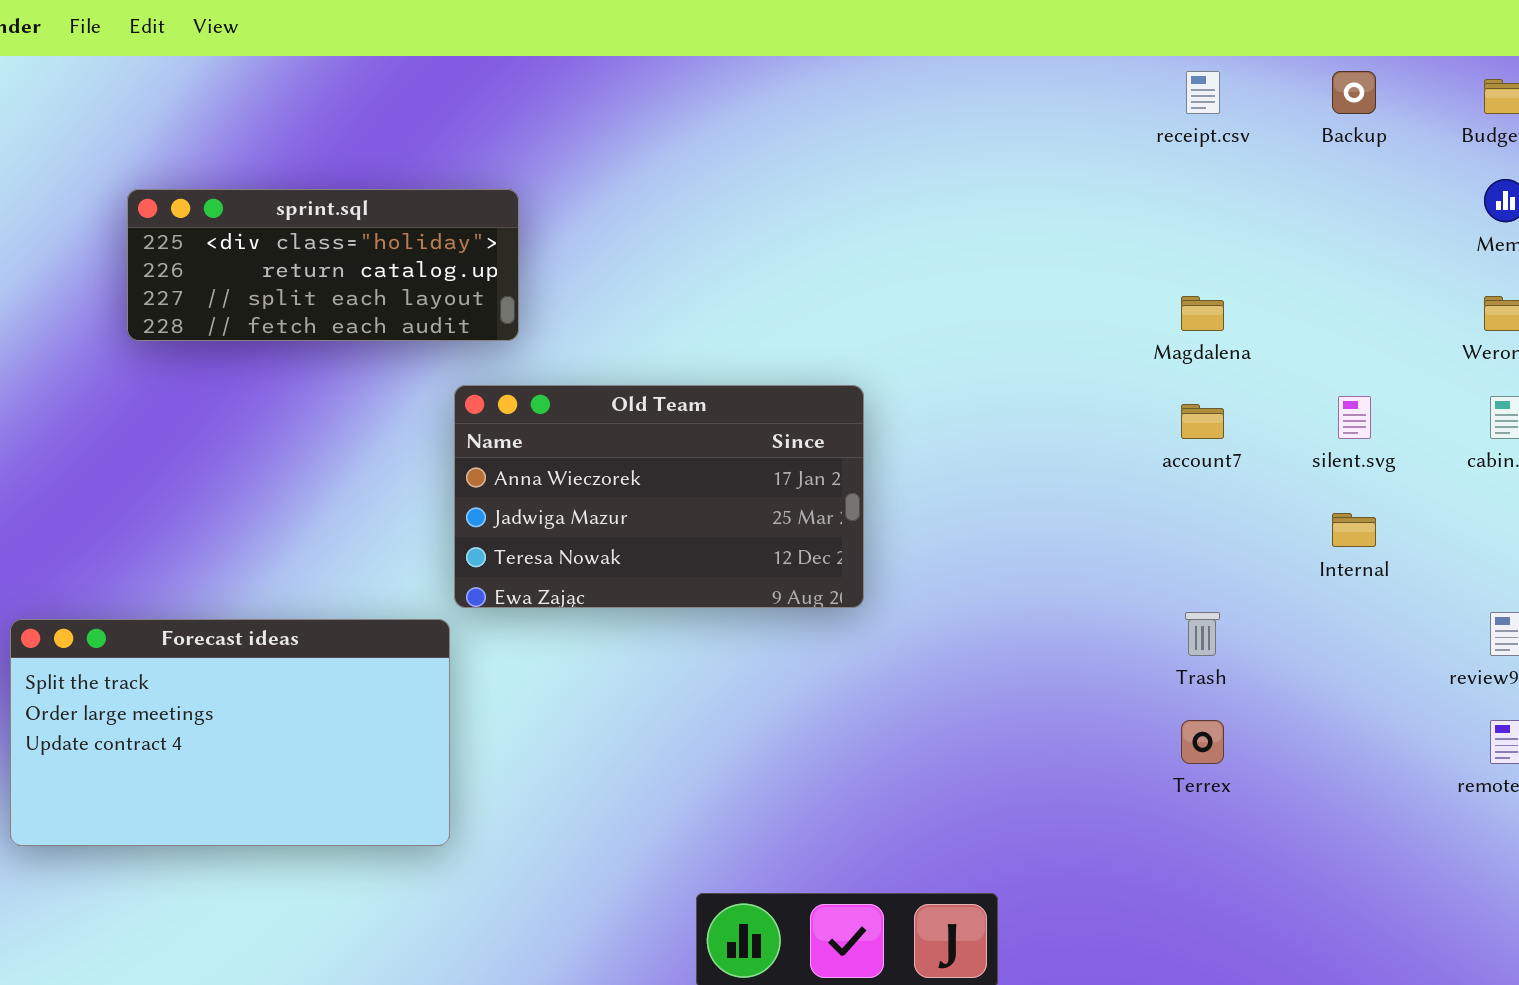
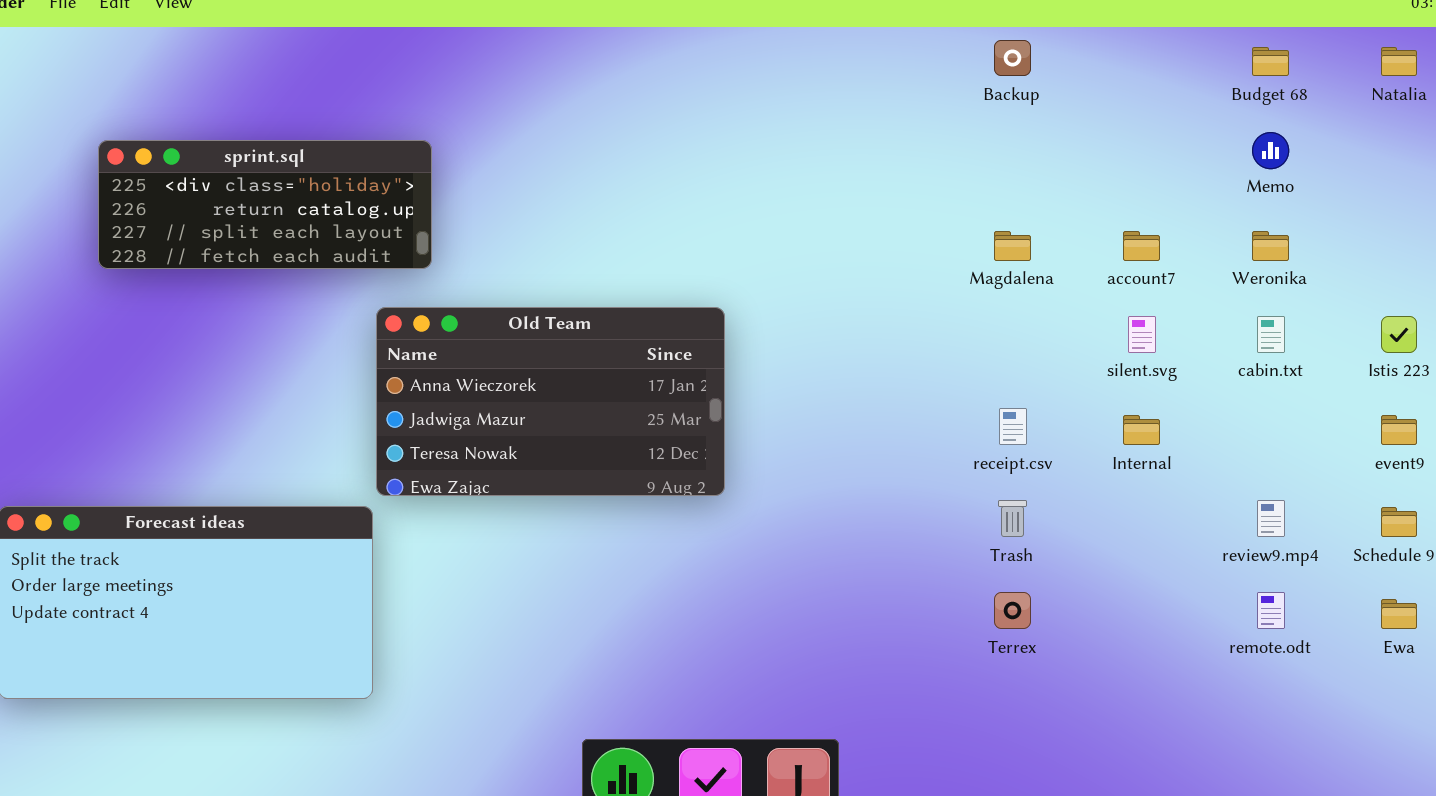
receipt.csv: [1186,71,1220,114] -> [999,408,1027,445], moved
Backup: [1332,71,1376,114] -> [994,40,1031,76], moved
account7: [1181,404,1224,439] -> [1123,231,1160,261], moved

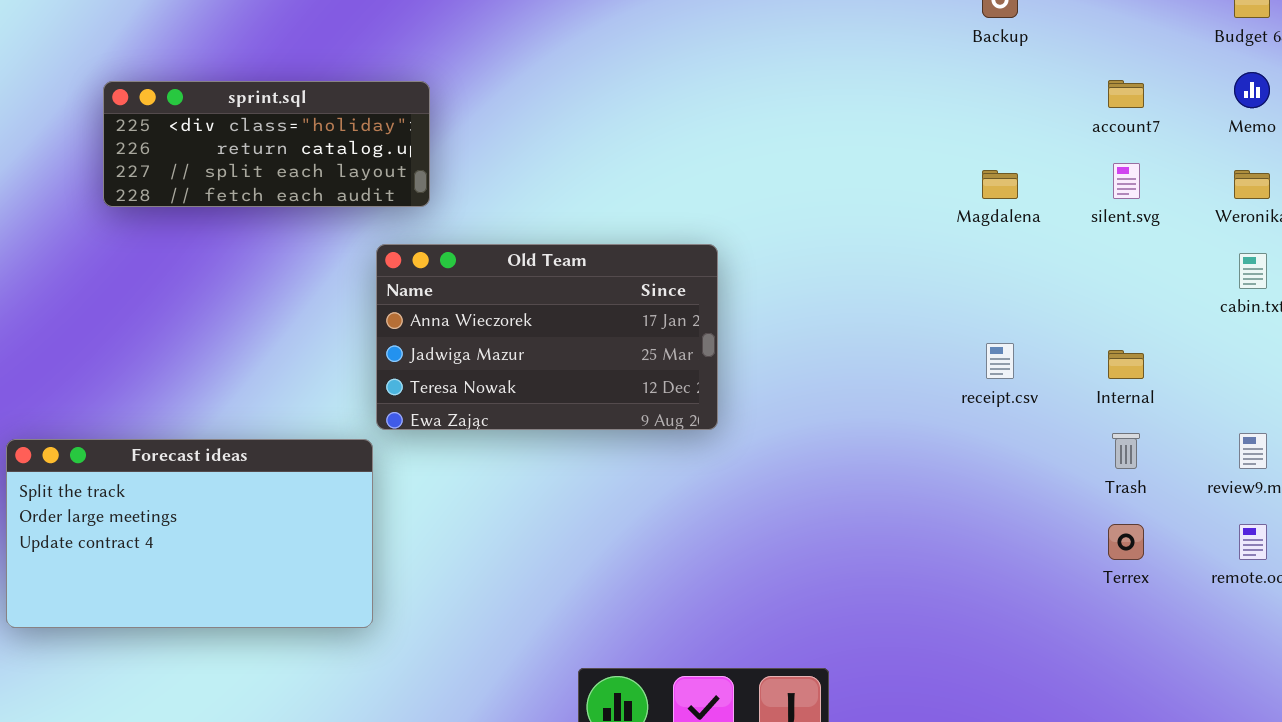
account7: [1123,231,1160,261] -> [1108,80,1144,108], moved
silent.svg: [1128,316,1156,353] -> [1113,163,1140,199], moved
Trash: [998,500,1027,537] -> [1112,433,1140,469], moved
Terrex: [994,592,1031,629] -> [1108,524,1144,560], moved

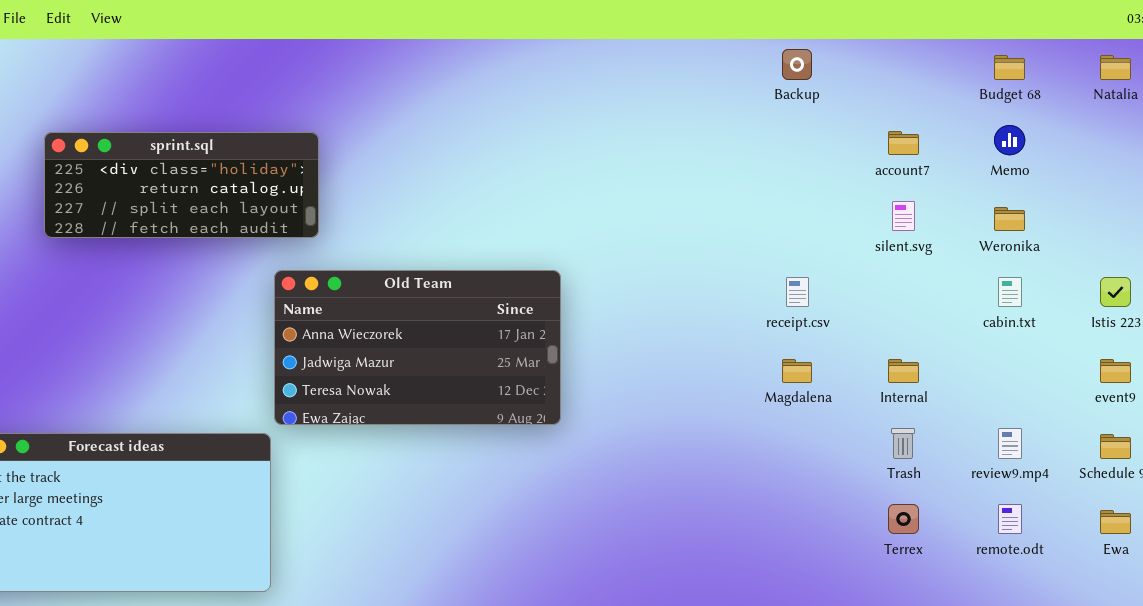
Magdalena: [982,170,1018,199] -> [782,359,812,383], moved
receipt.csv: [986,343,1014,379] -> [786,277,809,307], moved

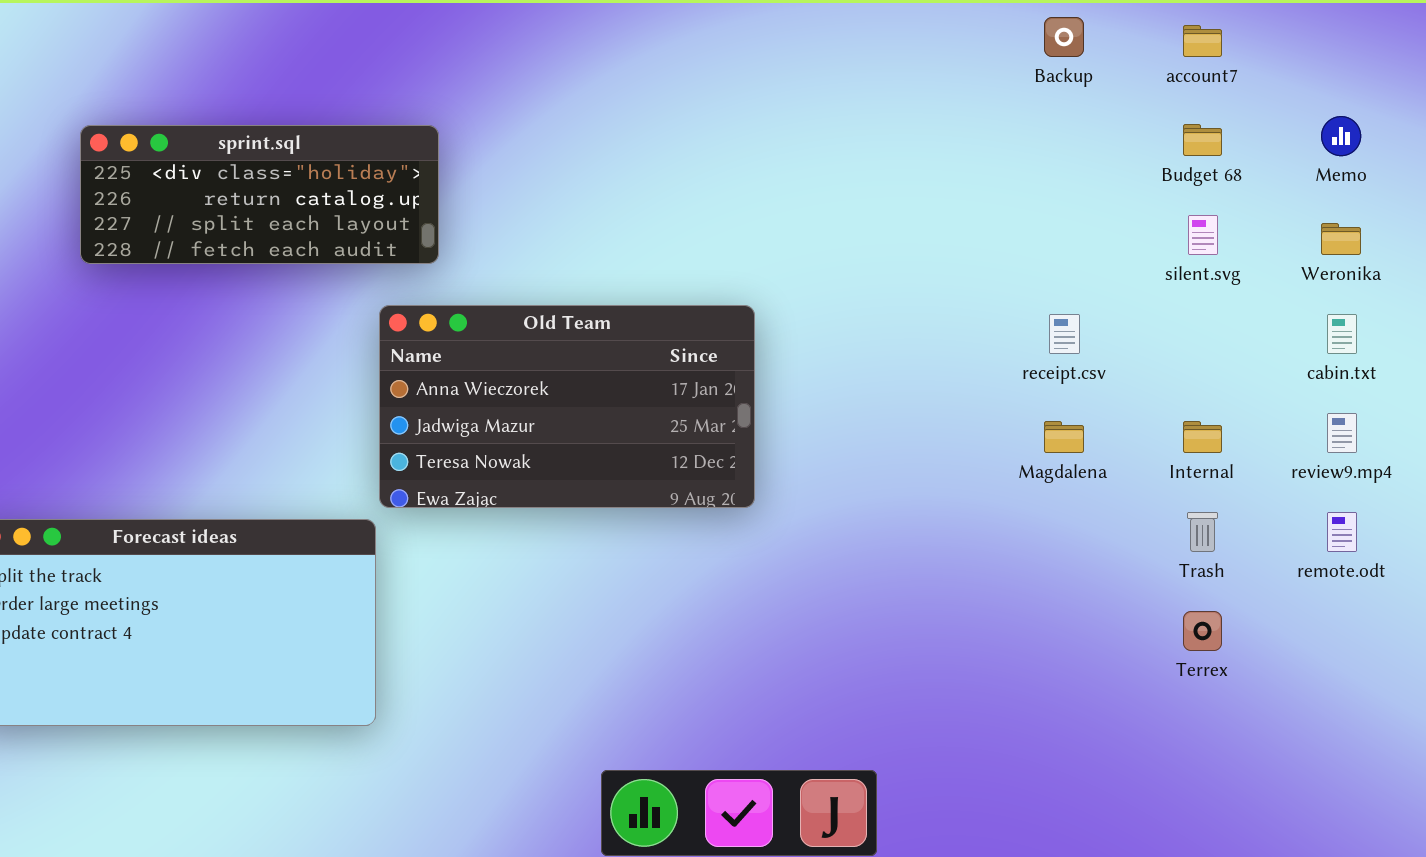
Budget 68: [994,55,1025,80] -> [1183,124,1222,156], moved
account7: [888,131,919,155] -> [1183,25,1222,57], moved
review9.mp4: [998,428,1022,459] -> [1327,413,1357,453], moved
remote.odt: [998,504,1022,534] -> [1327,512,1357,552], moved

